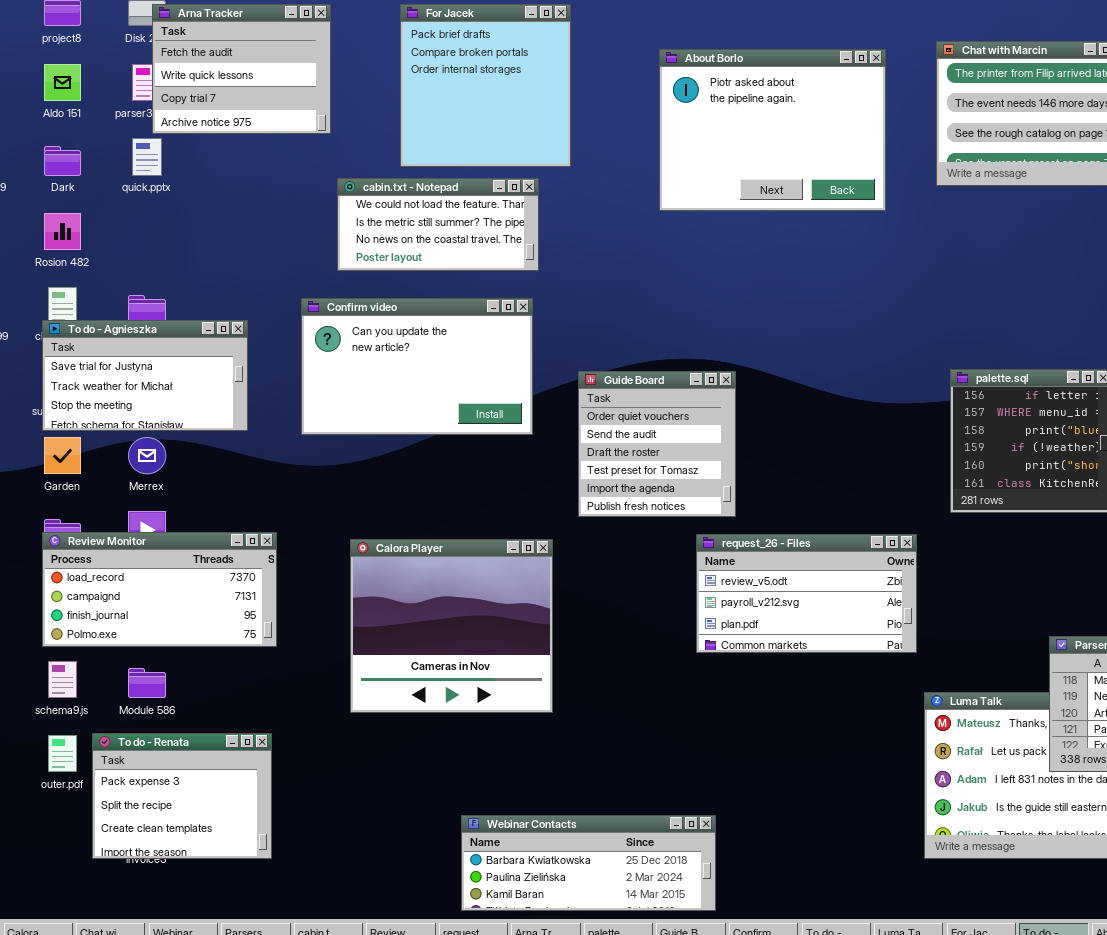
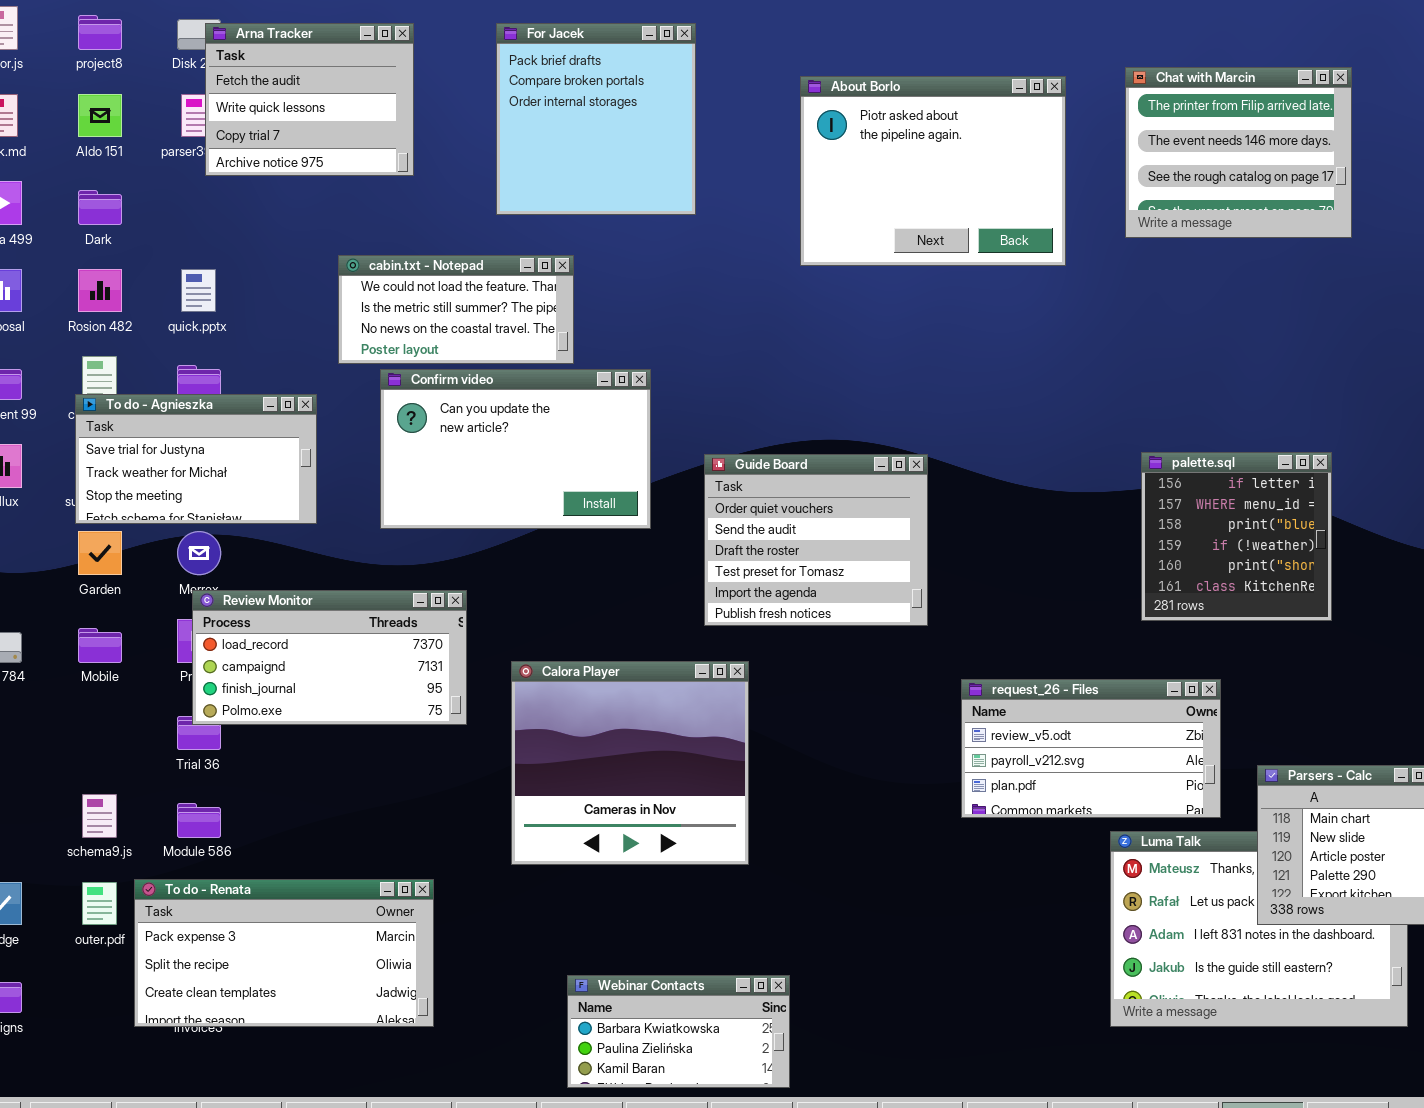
quick.pptx: [132,138,162,176] -> [181,269,216,312], moved
cabin.txt - Notepad: [337,178,539,271] -> [338,255,574,364], moved
Guide Board: [578,371,736,517] -> [704,454,928,626], resized
Review Monitor: [42,532,277,647] -> [192,590,467,725], moved
request_26 - Files: [696,534,917,653] -> [961,679,1221,818], moved
Calora Player: [350,539,553,713] -> [511,661,749,865], moved
To do - Renata: [92,733,272,859] -> [134,879,434,1027], resized
Webinar Contacts: [461,815,716,911] -> [567,975,790,1088], resized

